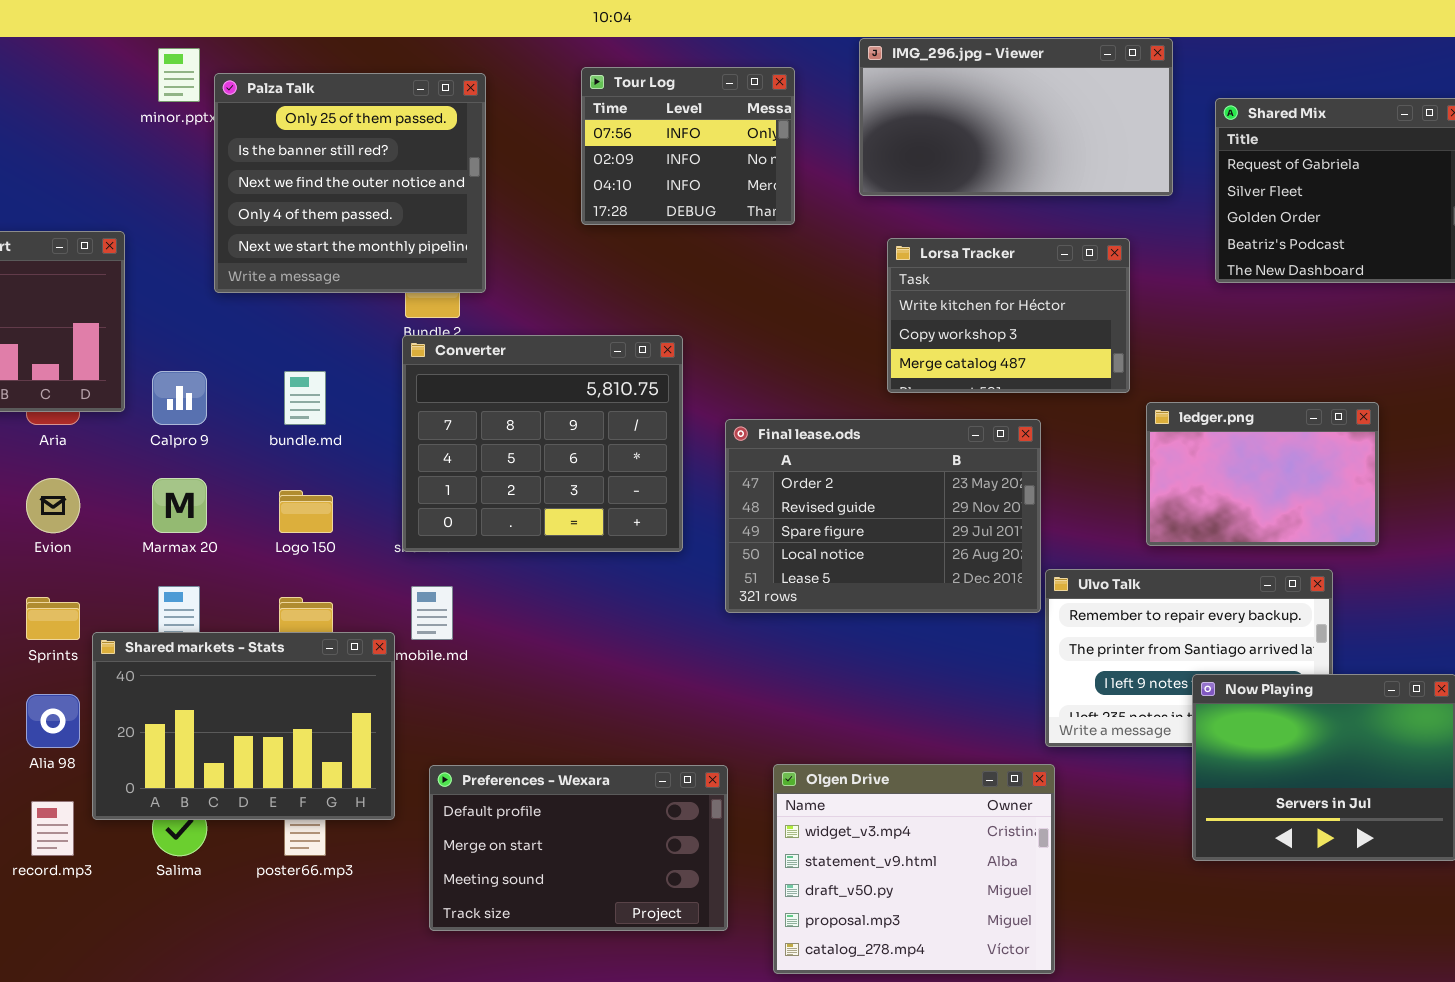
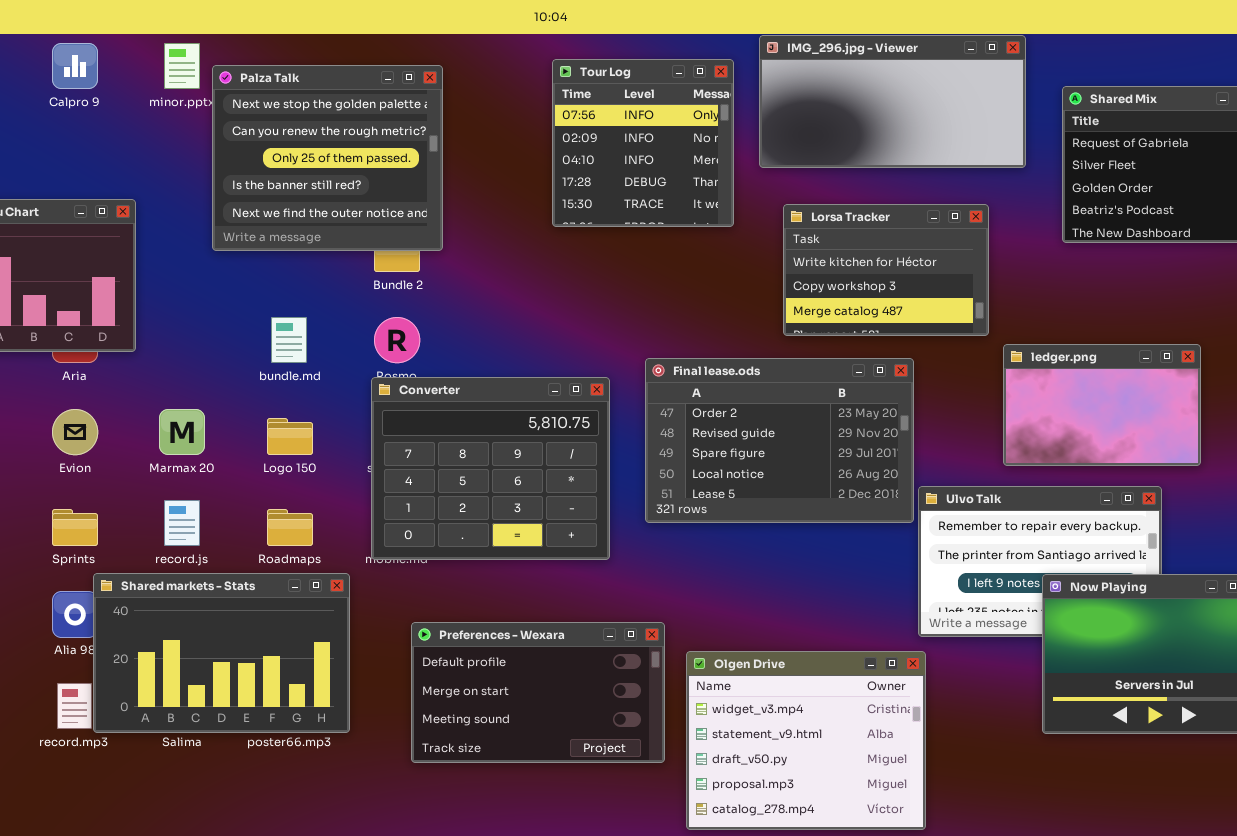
Tour Log: [581,67,795,225] -> [552,59,734,227], moved, resized
Palza Talk: [214,73,486,293] -> [212,65,443,251], scrolled up 2 rows
Converter: [402,335,683,552] -> [371,377,610,560], moved
Calpro 9: [152,371,207,425] -> [52,43,98,89], moved
Shared markets - Stats: [92,632,395,820] -> [93,573,350,733], moved
Preferences - Wexara: [429,765,728,931] -> [411,622,665,763], moved

